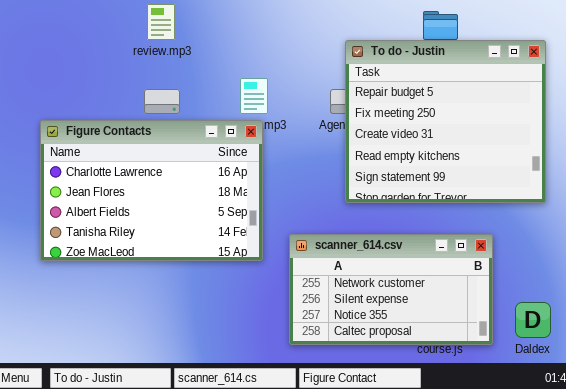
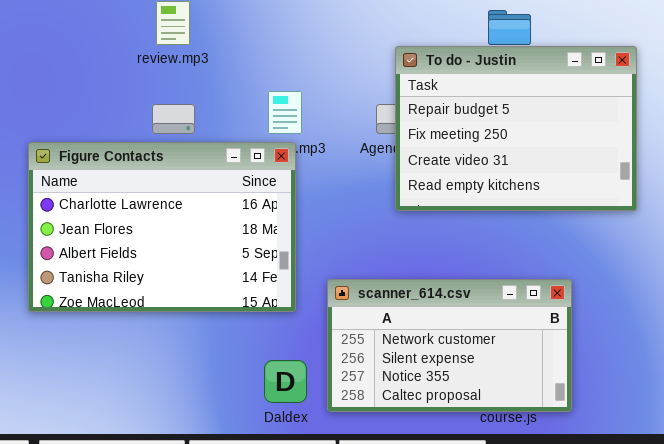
To do - Justin: [345,40,546,203] -> [395,46,637,211], resized
Daldex: [515,302,551,338] -> [264,360,307,403], moved

